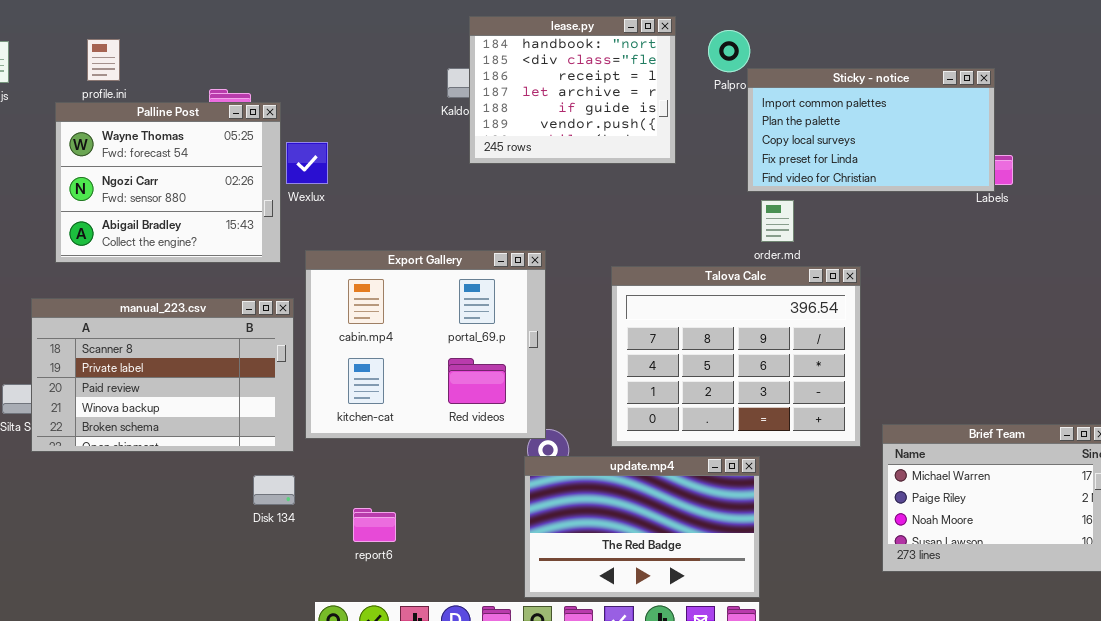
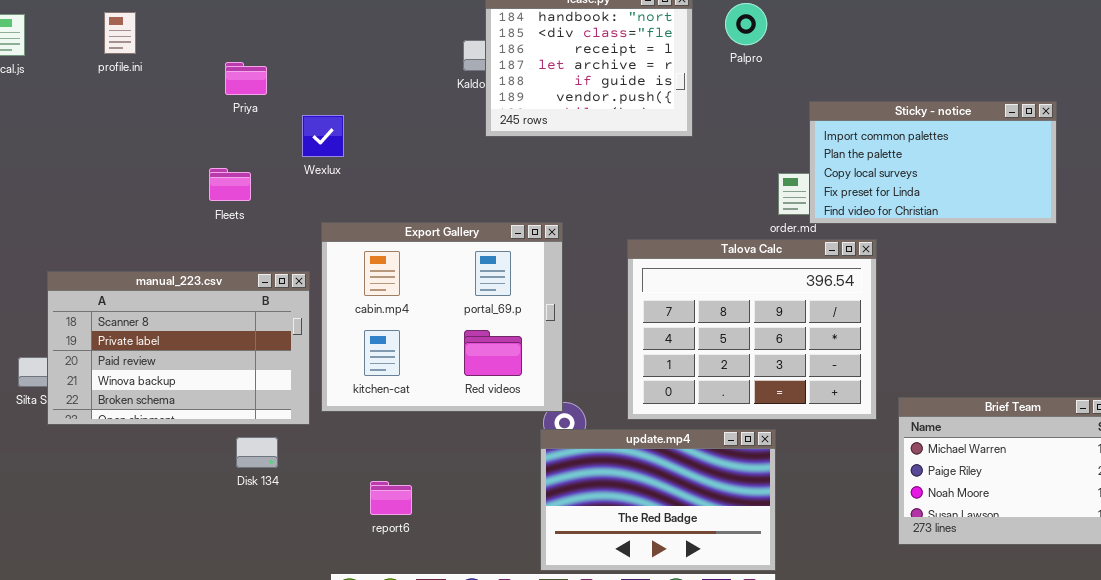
Sticky - notice: [747,68,995,192] -> [809,101,1057,224], moved
Palline Post: [55,102,281,263] -> none, closed
Disk 134: [253,475,295,505] -> [236,437,278,468], moved

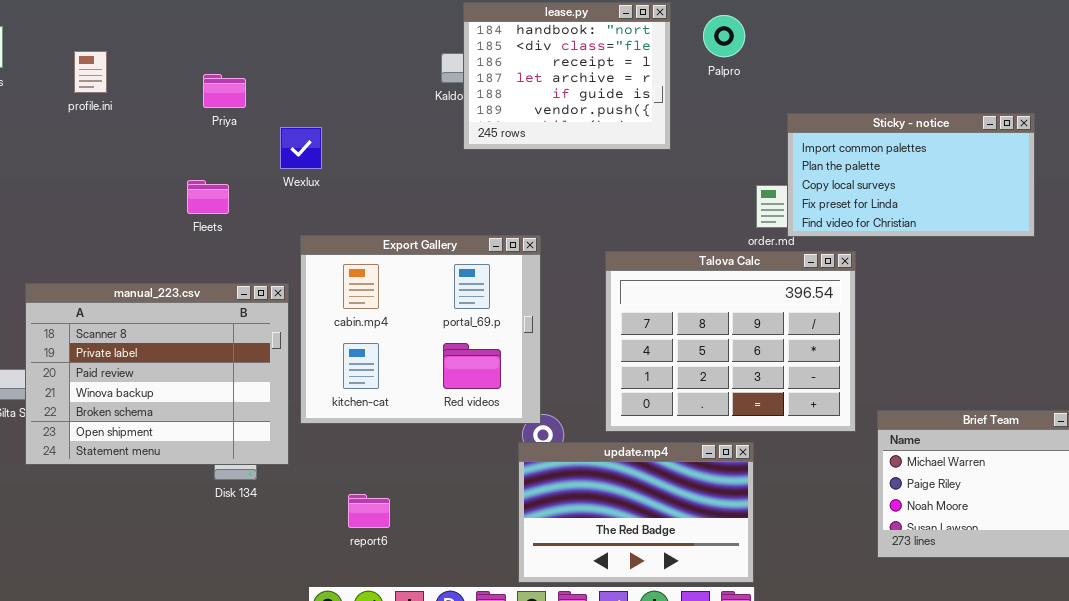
profile.ini: [104,12,136,54] -> [74,51,107,93], moved
manual_223.csv: [47,271,310,425] -> [25,283,289,465], resized

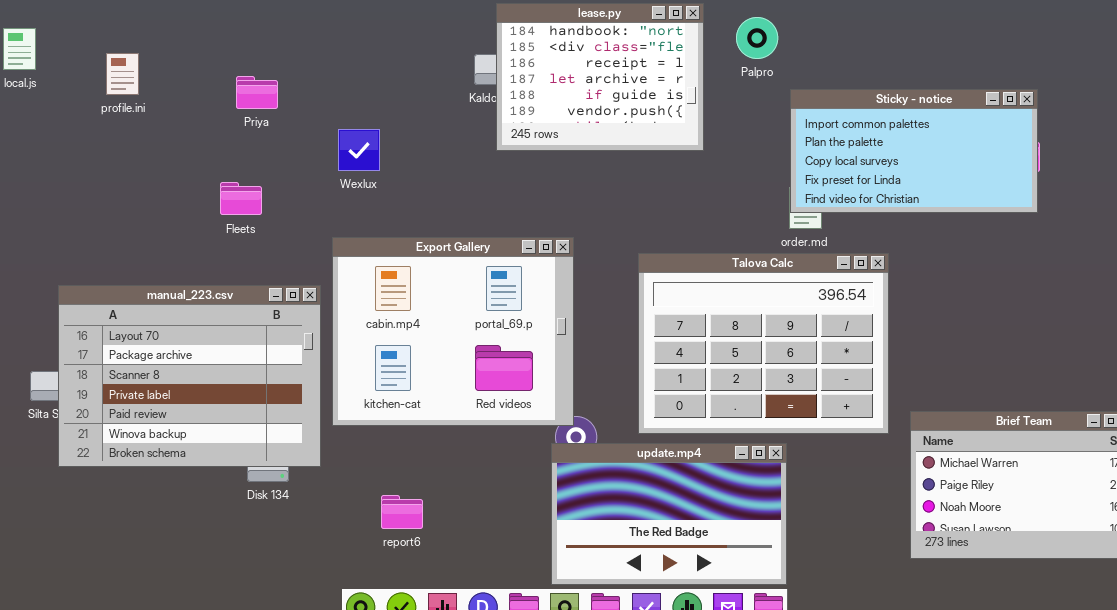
Sticky - notice: [787,113,1035,237] -> [790,89,1038,213], moved
Wexlux: [280,127,322,169] -> [338,129,380,171], moved
manual_223.csv: [25,283,289,465] -> [58,285,321,467], scrolled up 2 rows

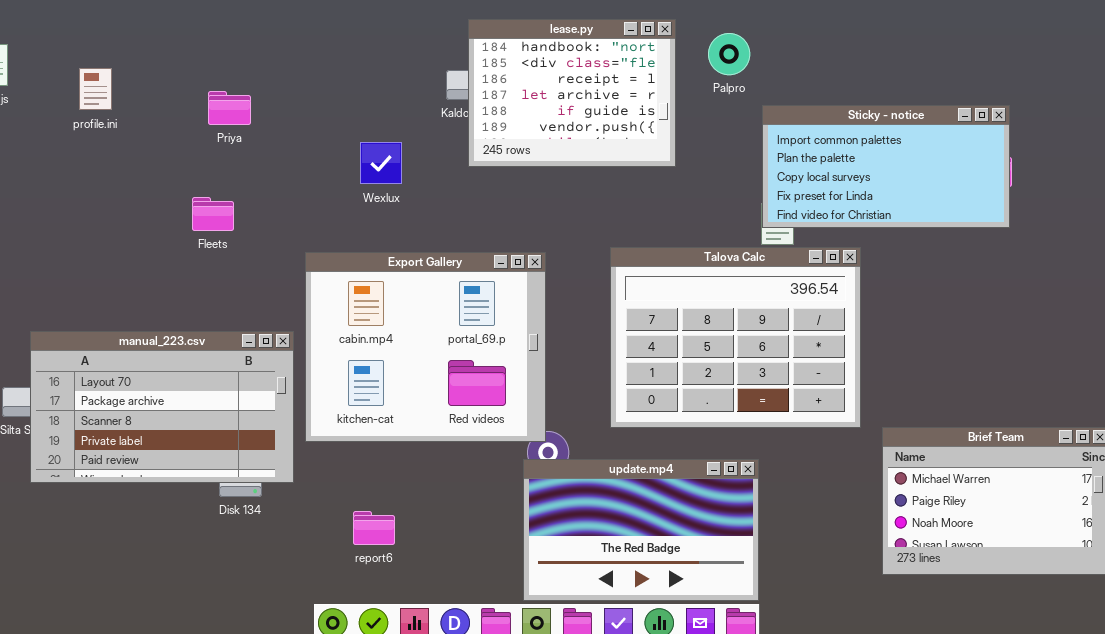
Wexlux: [338,129,380,171] -> [360,142,402,184], moved
Talova Calc: [638,253,889,434] -> [610,247,861,428], moved
manual_223.csv: [58,285,321,467] -> [30,331,294,483], resized

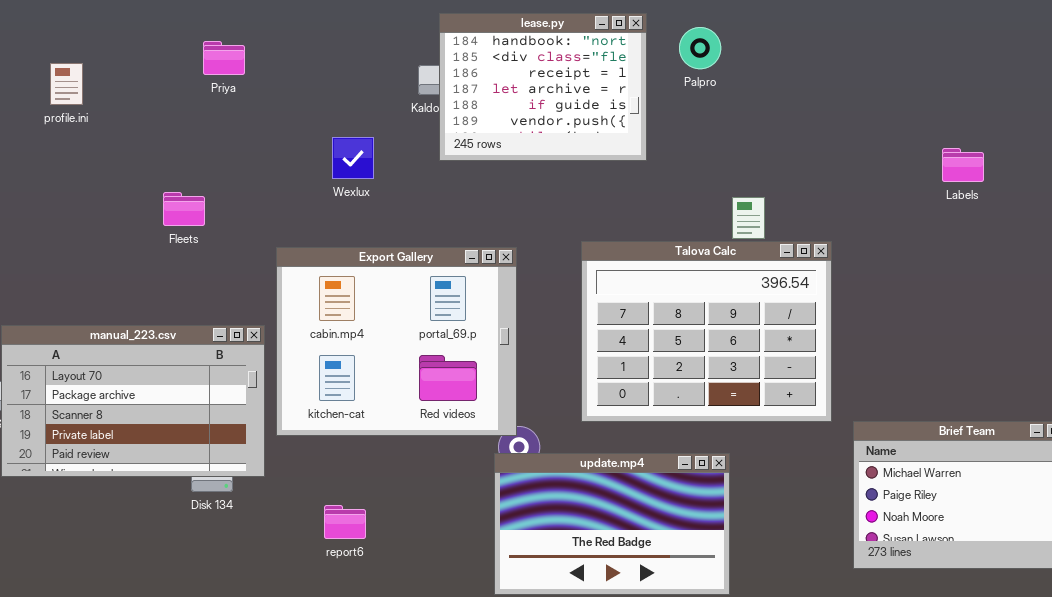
Priya: [208,91,251,125] -> [203,41,245,75], moved
Sticky - notice: [762,105,1010,228] -> none, closed

